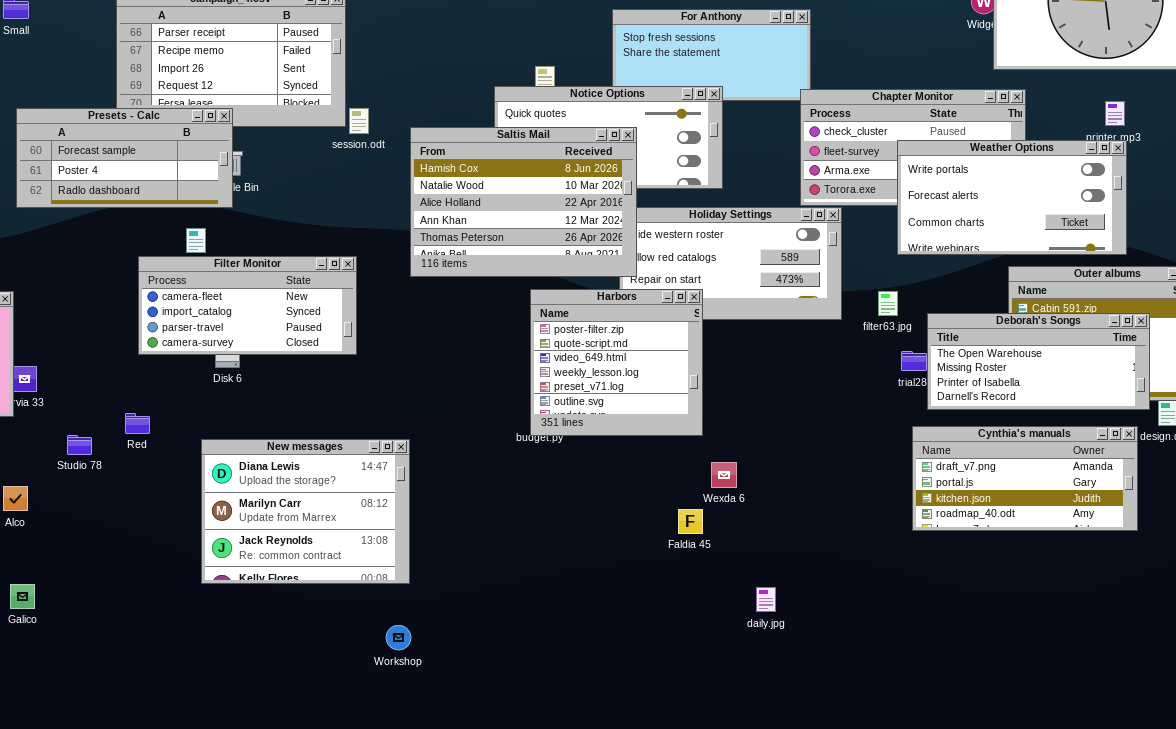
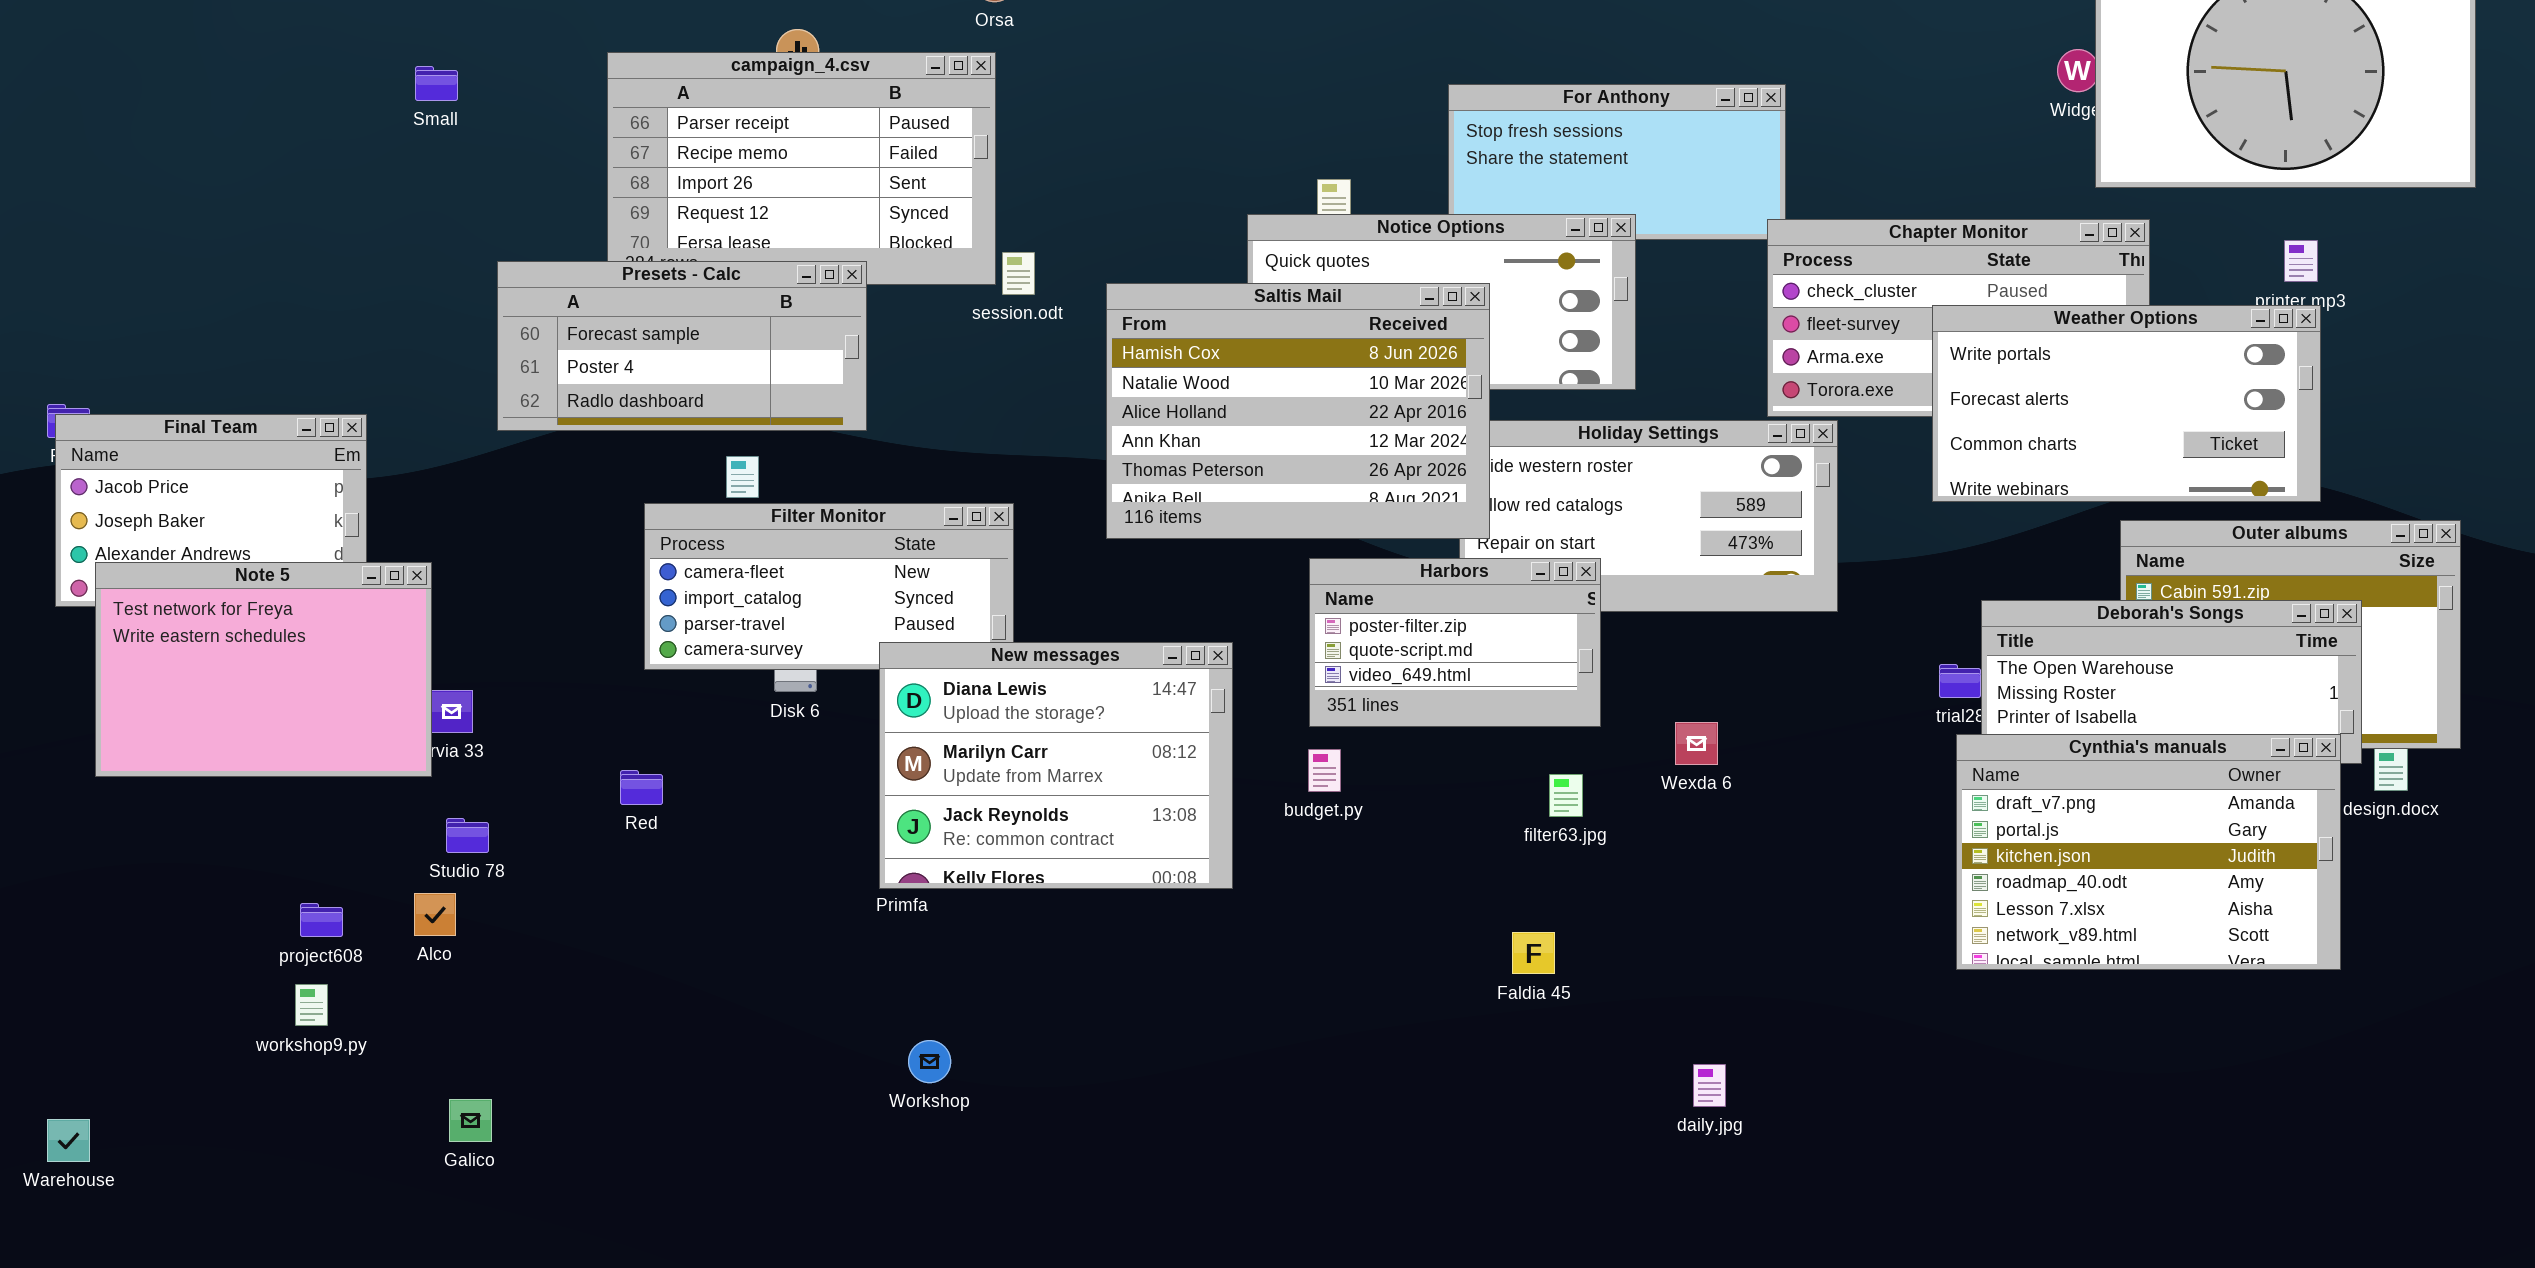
Presets - Calc: [16,108,233,208] -> [497,261,867,431], moved
Harbors: [530,289,703,436] -> [1309,558,1601,727], resized
filter63.jpg: [878,291,898,316] -> [1549,774,1583,817], moved
Cynthia's manuals: [912,426,1138,531] -> [1956,734,2341,970], resized
Studio 78: [67,435,92,455] -> [446,818,489,853], moved
New messages: [201,439,410,584] -> [879,642,1233,889], moved
Wexda 6: [711,462,737,488] -> [1675,722,1718,765], moved
Faldia 45: [678,509,703,534] -> [1512,932,1555,974], moved
Galico: [10,584,35,609] -> [449,1099,492,1142], moved
Workshop: [386,625,411,650] -> [908,1040,951,1083], moved

